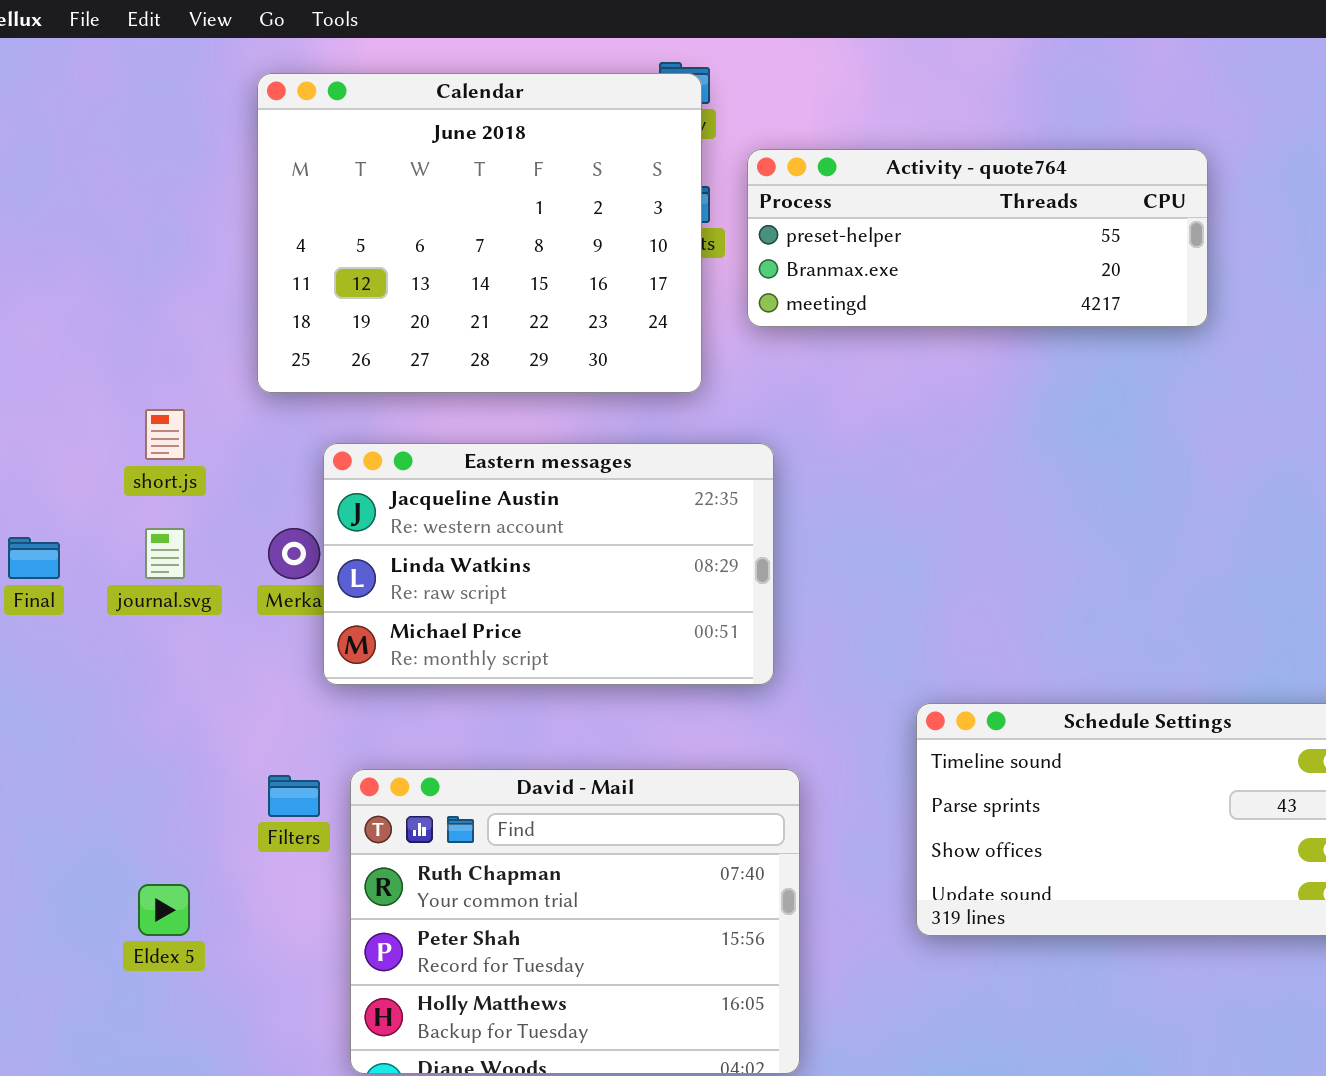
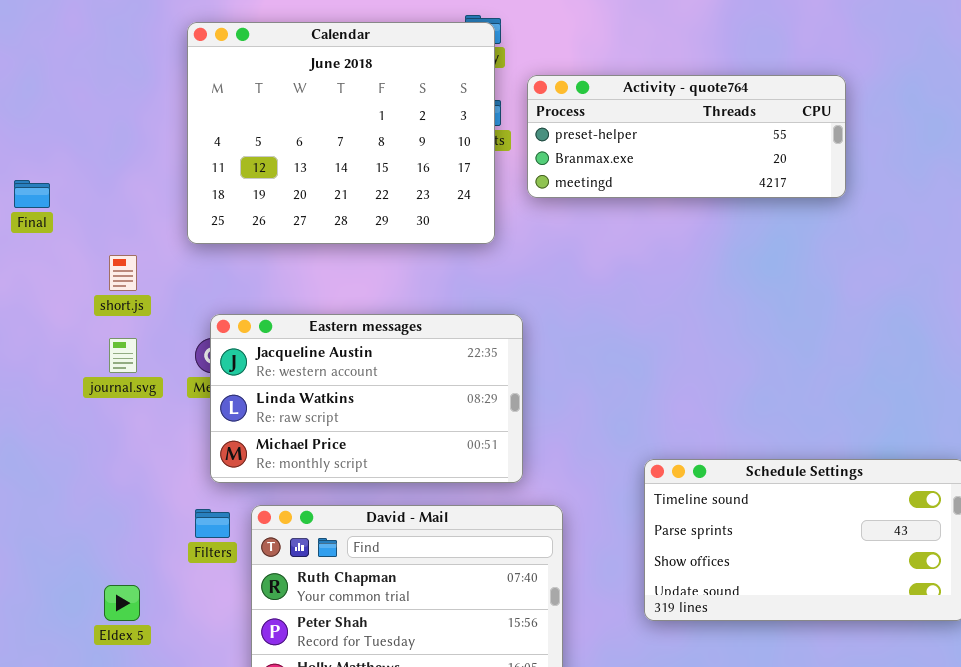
Eastern messages: [323,443,774,685] -> [210,314,523,483], moved
Final: [8,537,60,579] -> [14,180,50,208], moved

